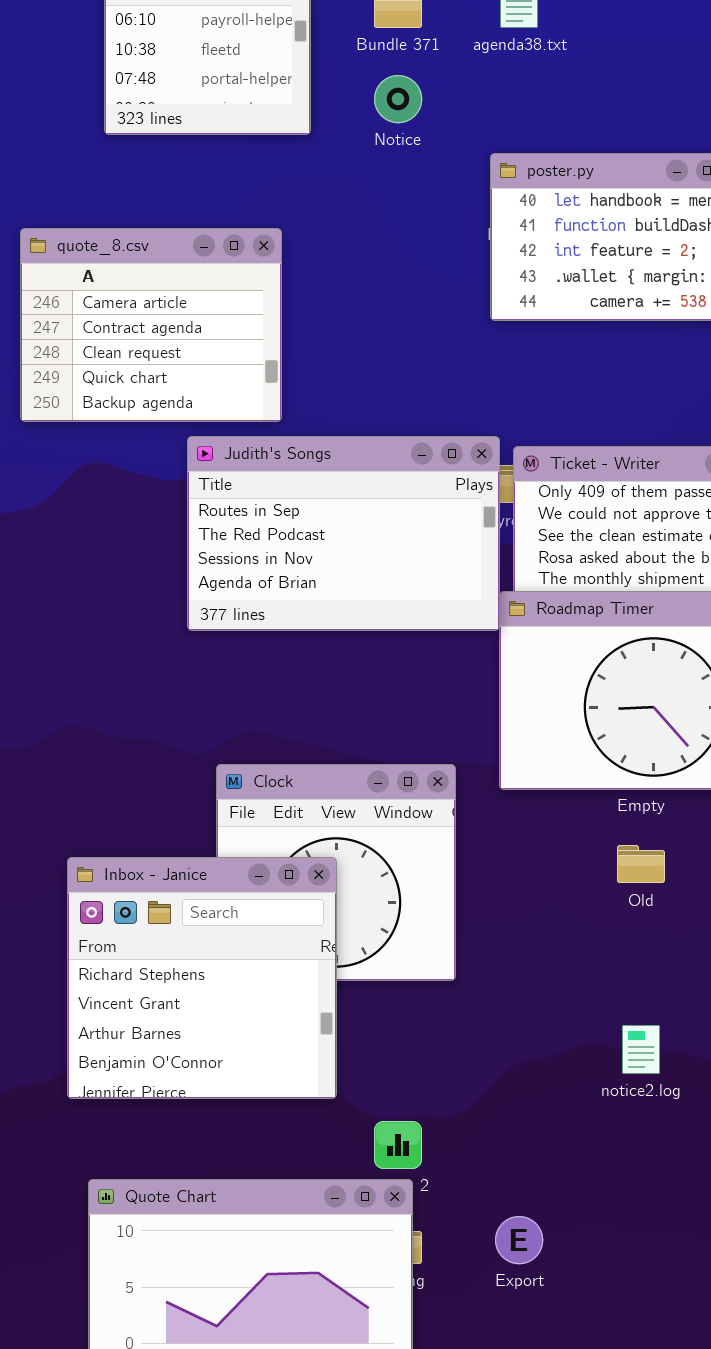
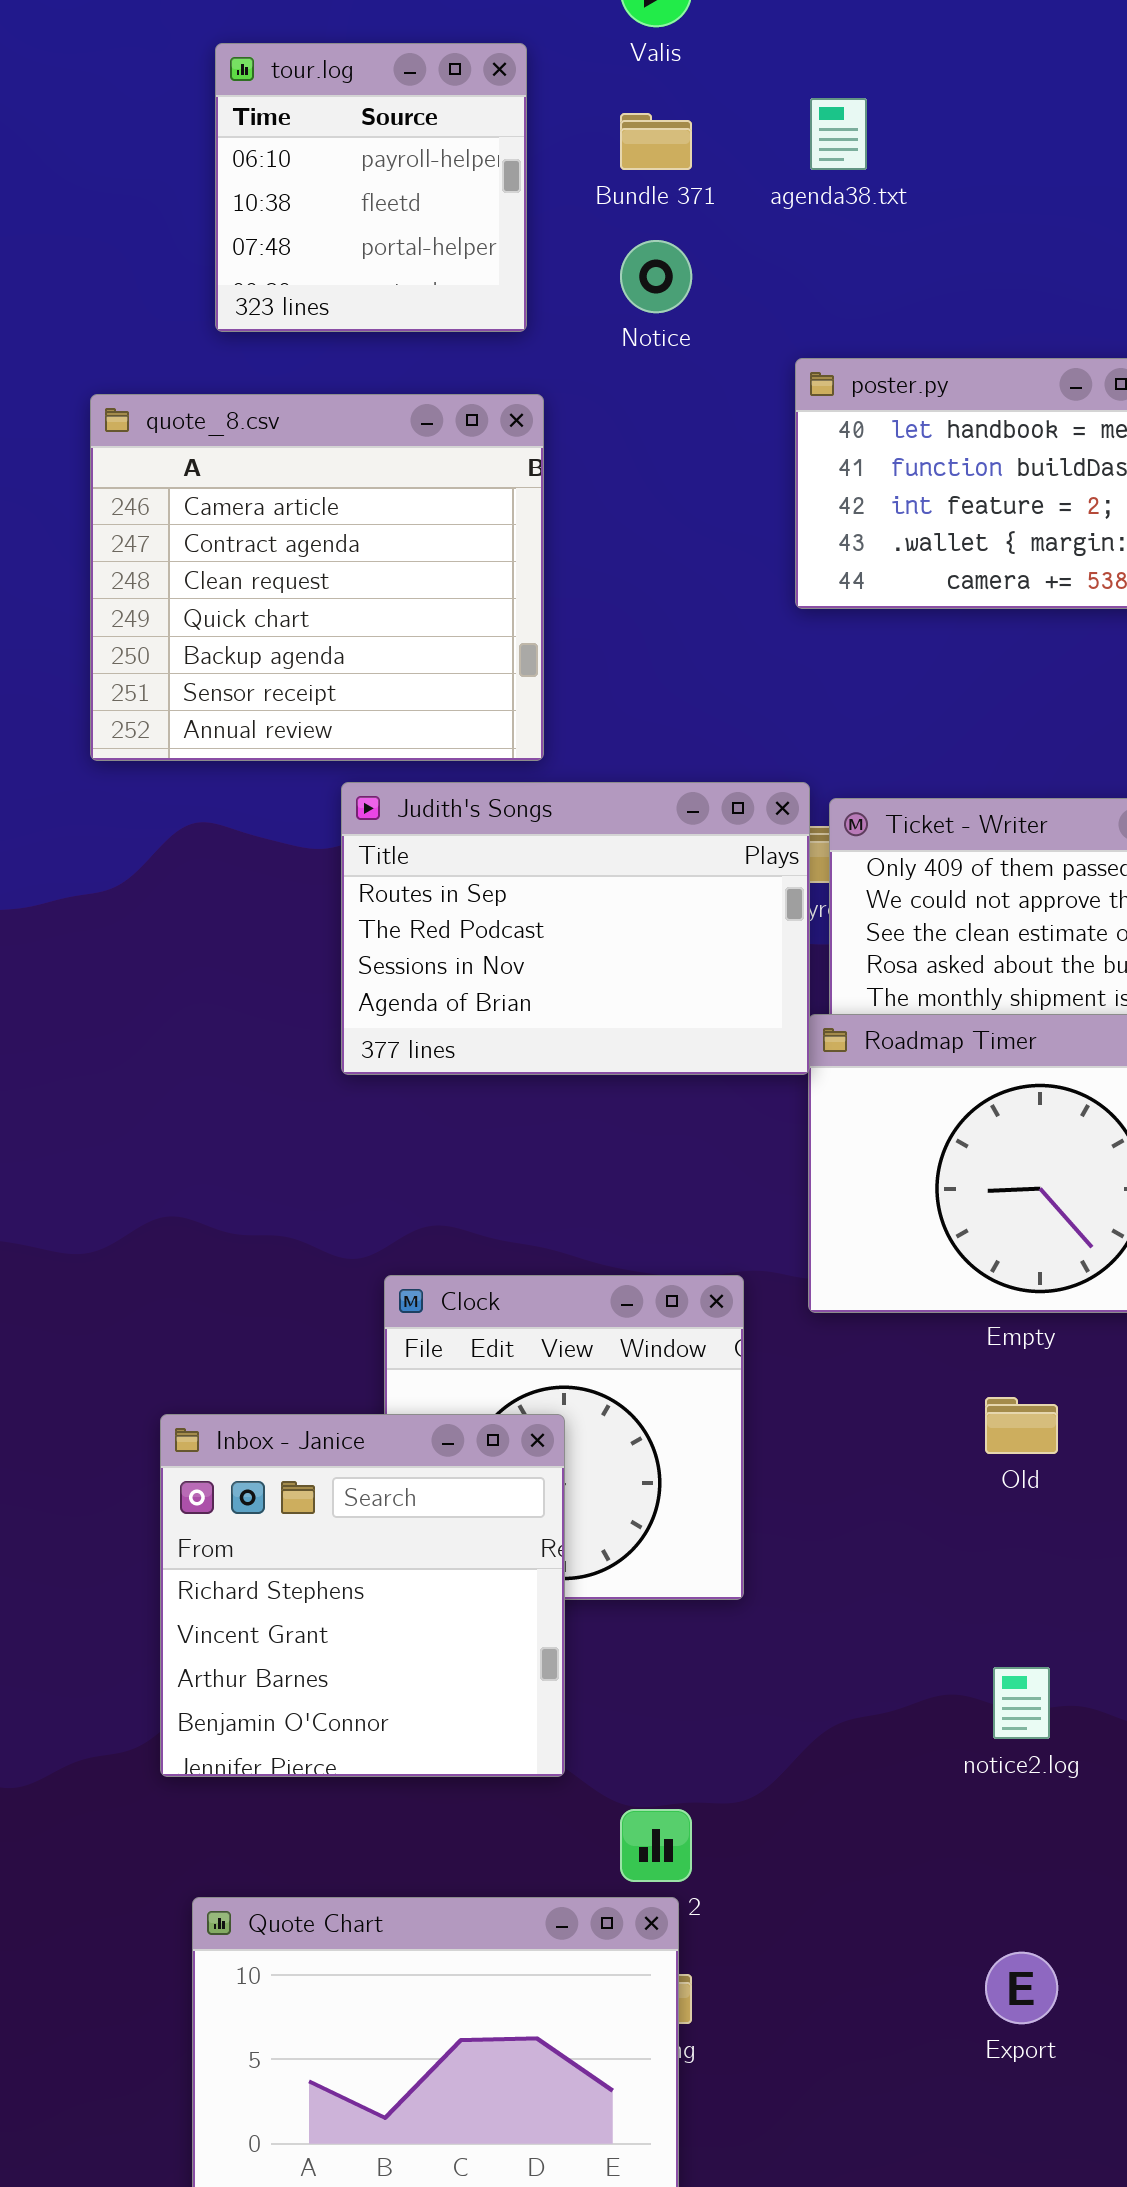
quote_8.csv: [20,228,282,422] -> [90,394,544,761], resized
Export: [495,1216,543,1264] -> [985,1952,1058,2024], moved

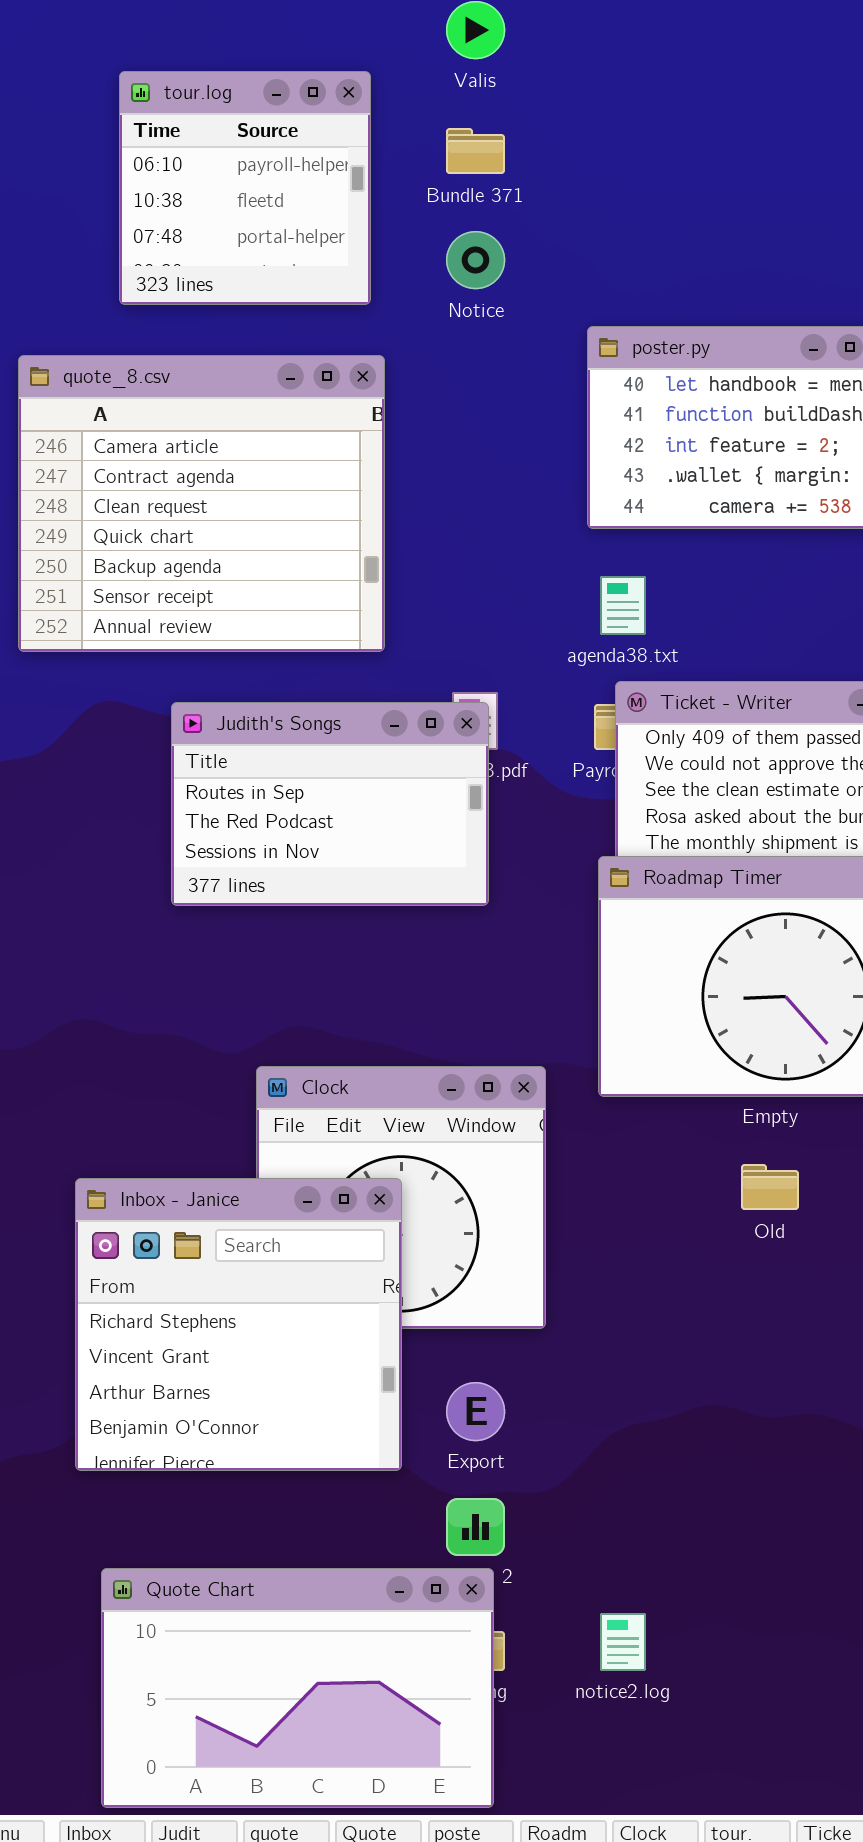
agenda38.txt: [810,98,867,170] -> [600,576,646,635], moved
Judith's Songs: [341,782,810,1075] -> [171,702,489,906], moved, resized
notice2.log: [993,1667,1050,1739] -> [600,1613,646,1671], moved
Export: [985,1952,1058,2024] -> [446,1382,505,1441], moved

